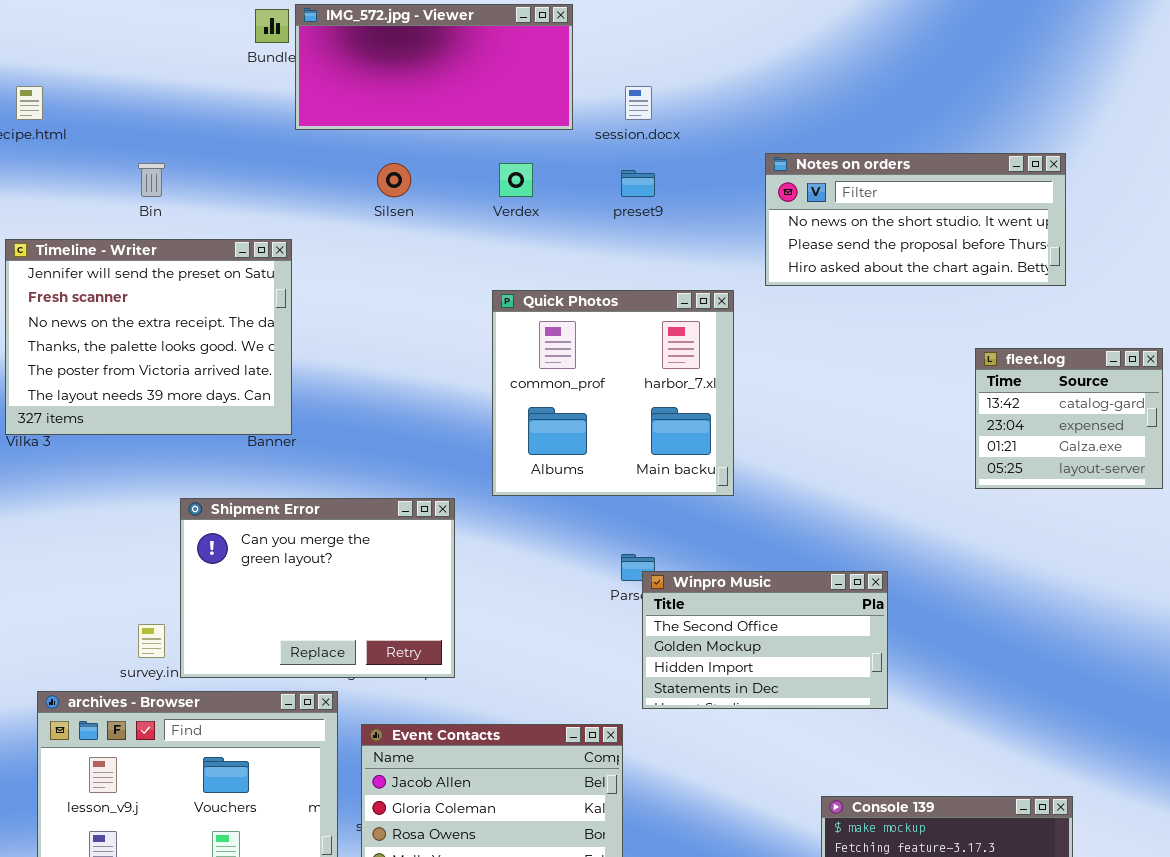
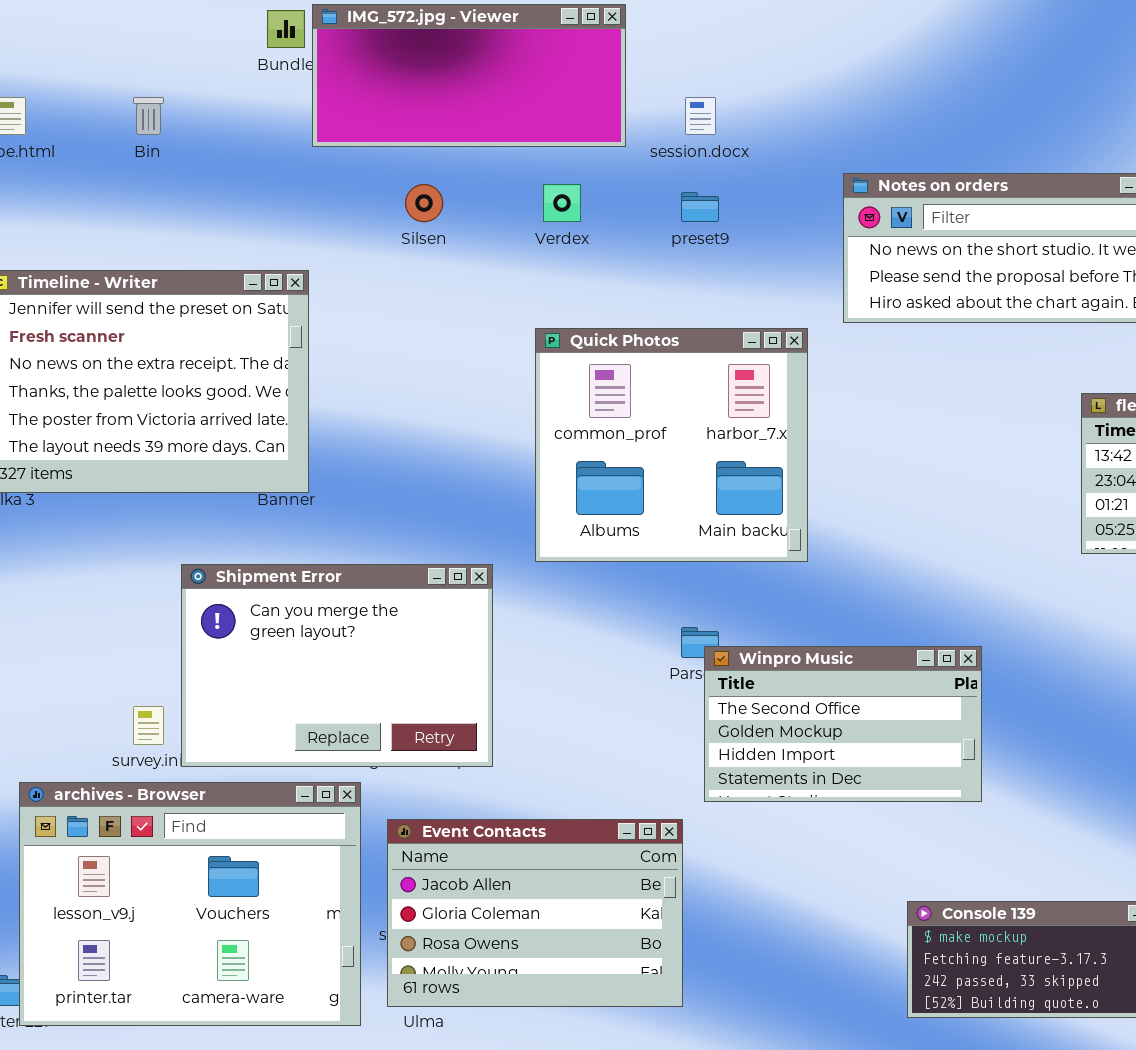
Bin: [138,163,165,197] -> [133,97,164,135], moved

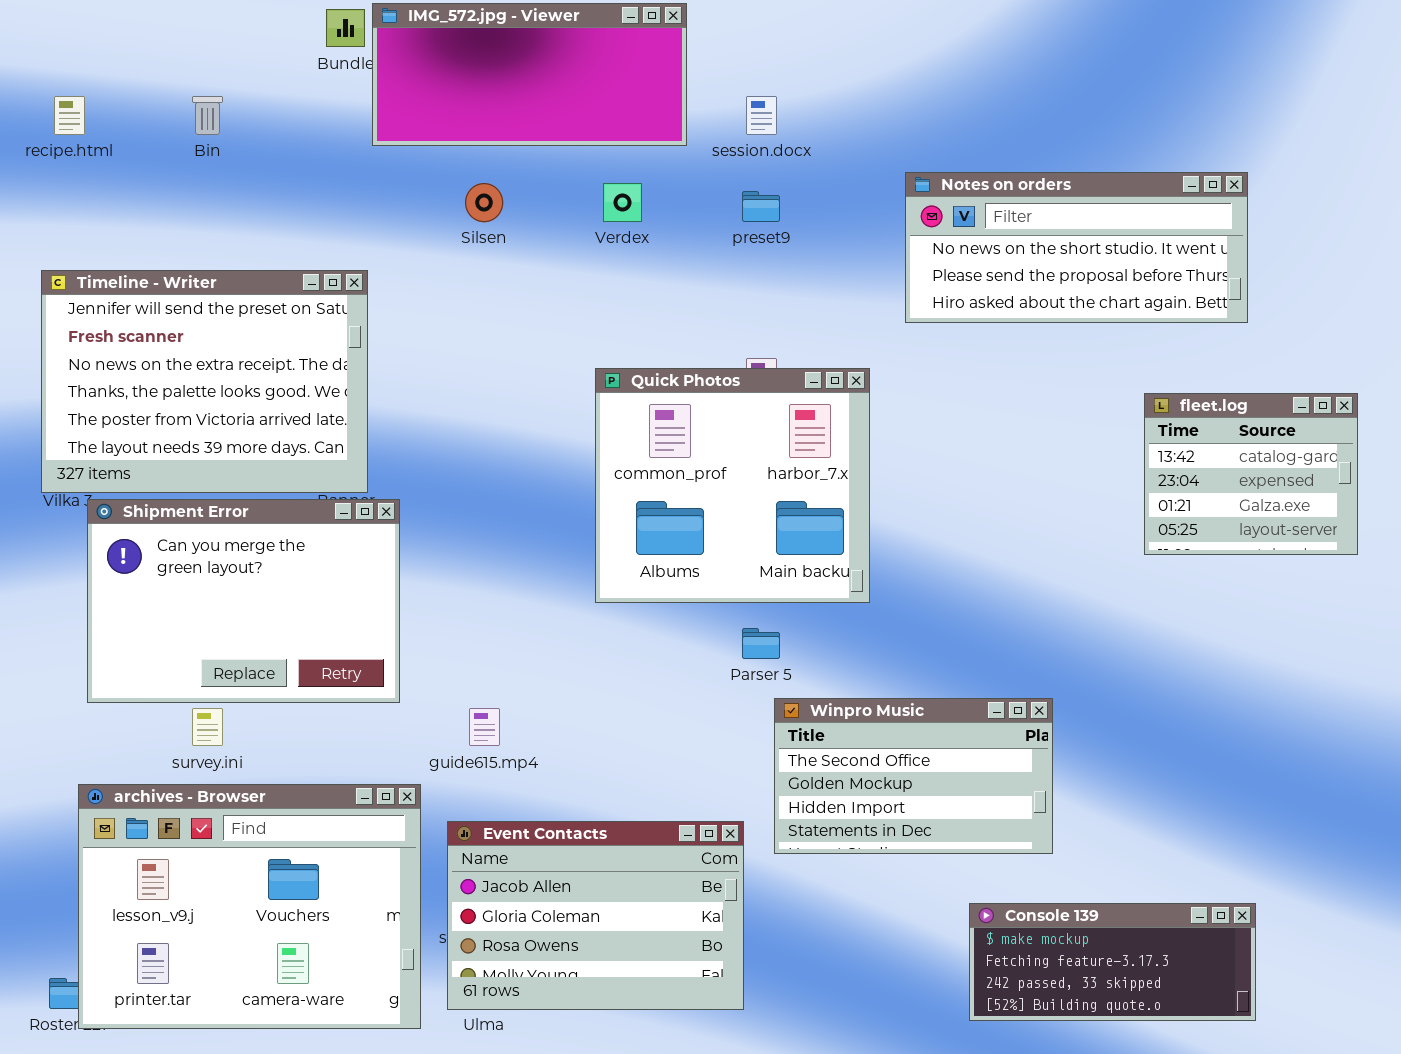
Quick Photos: [535,328,808,562] -> [595,368,870,603], moved
Shipment Error: [181,564,493,767] -> [87,499,400,703], moved
Winpro Music: [704,646,982,802] -> [774,698,1053,854], moved

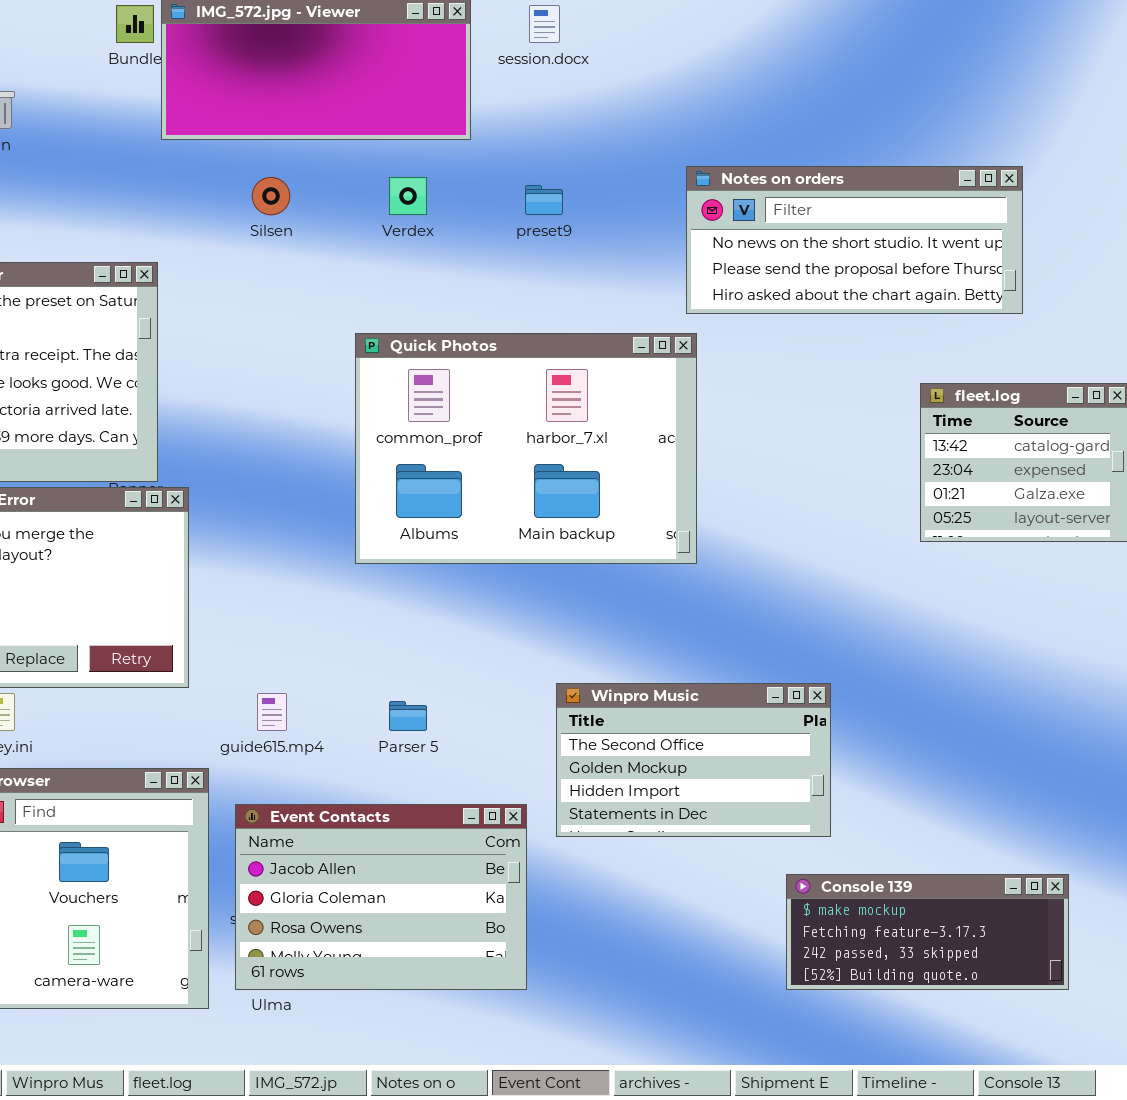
session.docx: [746,96,777,135] -> [529,5,560,43], moved
Quick Photos: [595,368,870,603] -> [355,333,697,564], moved, resized
Parser 5: [742,628,780,659] -> [389,701,427,731], moved
Console 139: [969,903,1256,1021] -> [786,874,1069,990], moved

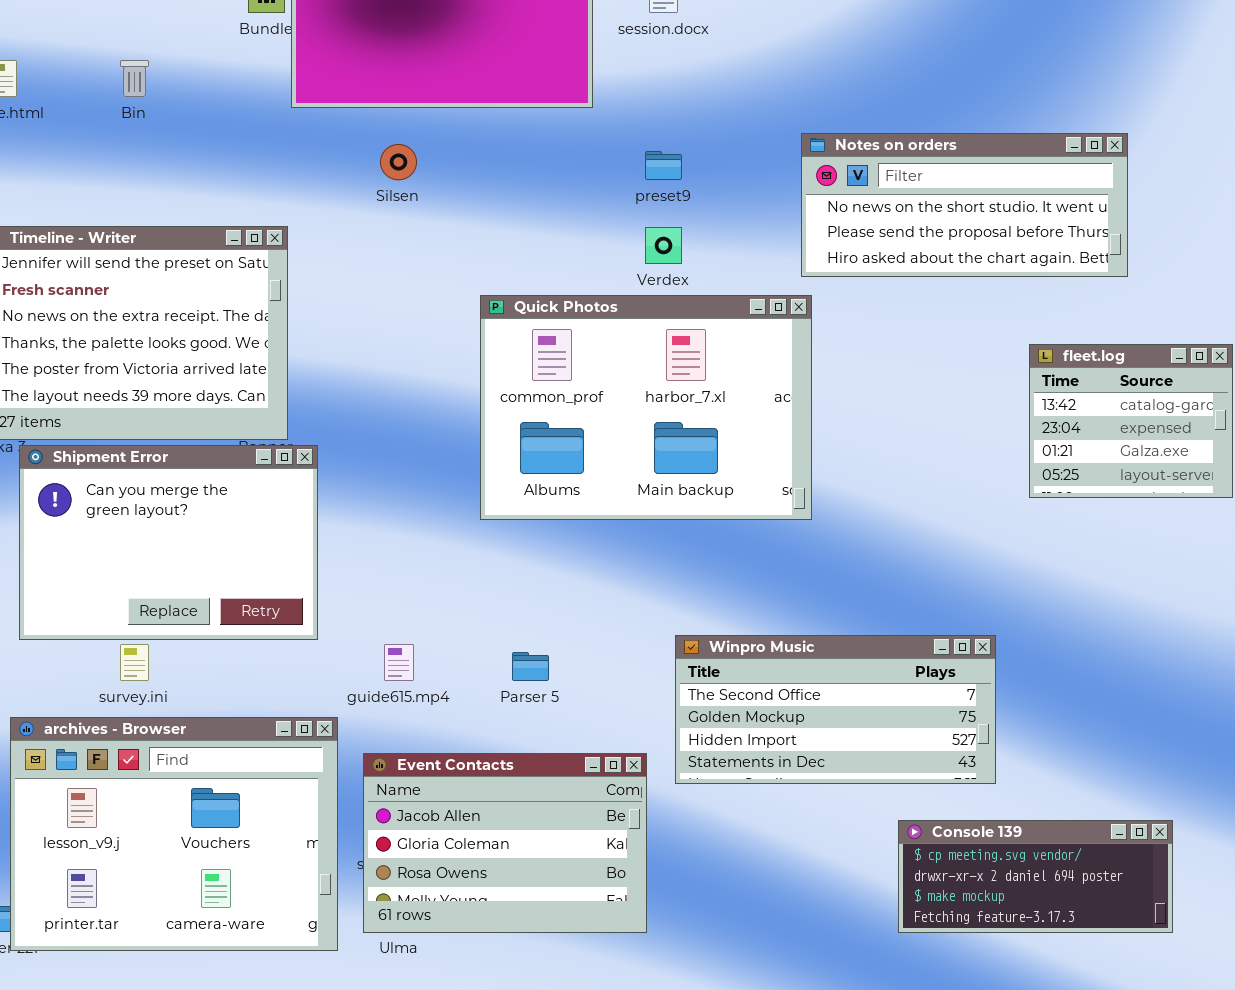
Verdex: [389,177,427,215] -> [645,227,682,264], moved
Winpro Music: [556,683,831,837] -> [675,635,996,784], resized
Console 139: [786,874,1069,990] -> [898,820,1173,933], scrolled up 2 rows

